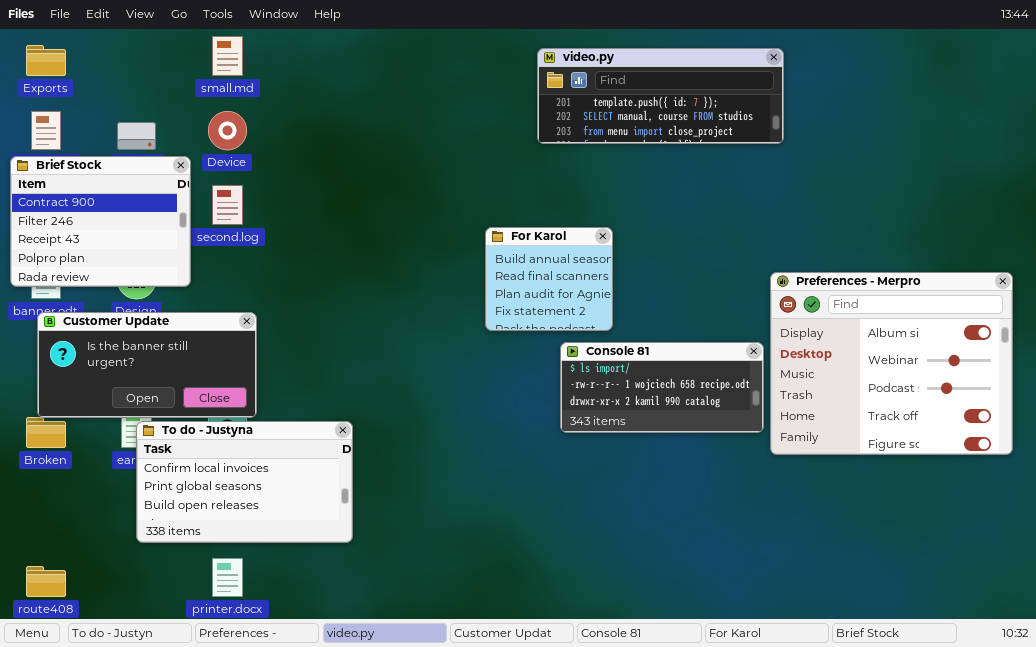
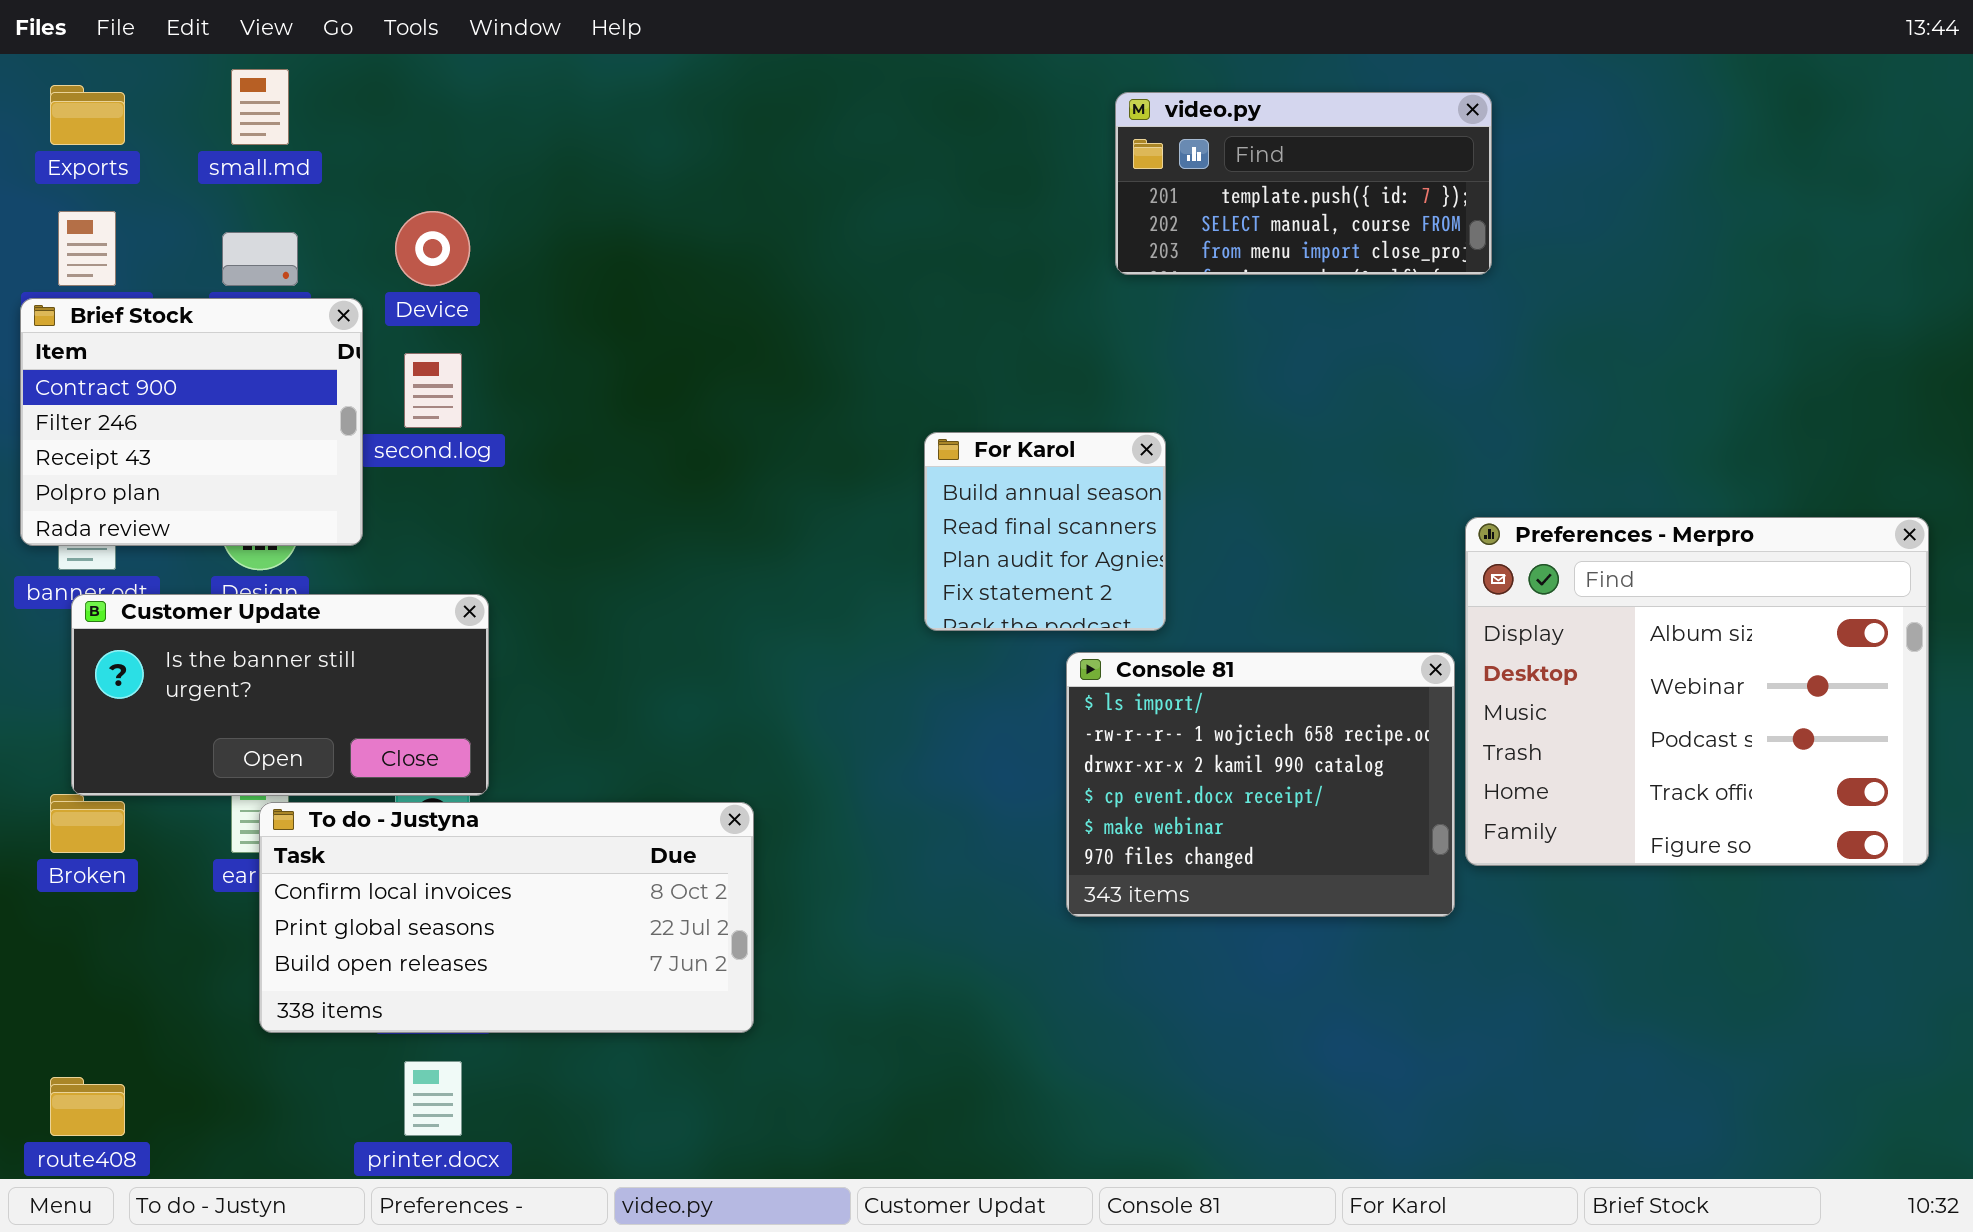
small.md: [212,36,243,76] -> [231,69,289,145], moved
video.py: [537,48,784,144] -> [1115,92,1492,275], resized
Console 81: [560,342,764,433] -> [1066,652,1455,917], resized
To do - Justyna: [136,421,353,543] -> [259,802,754,1033], resized

